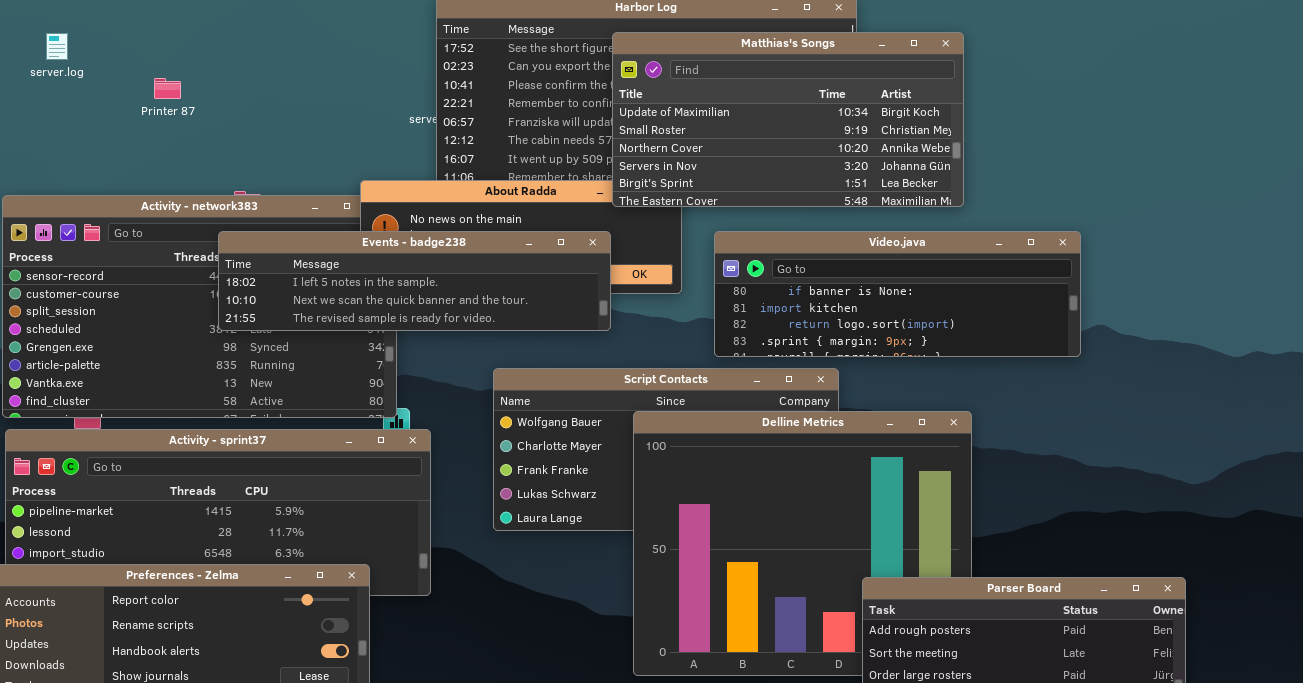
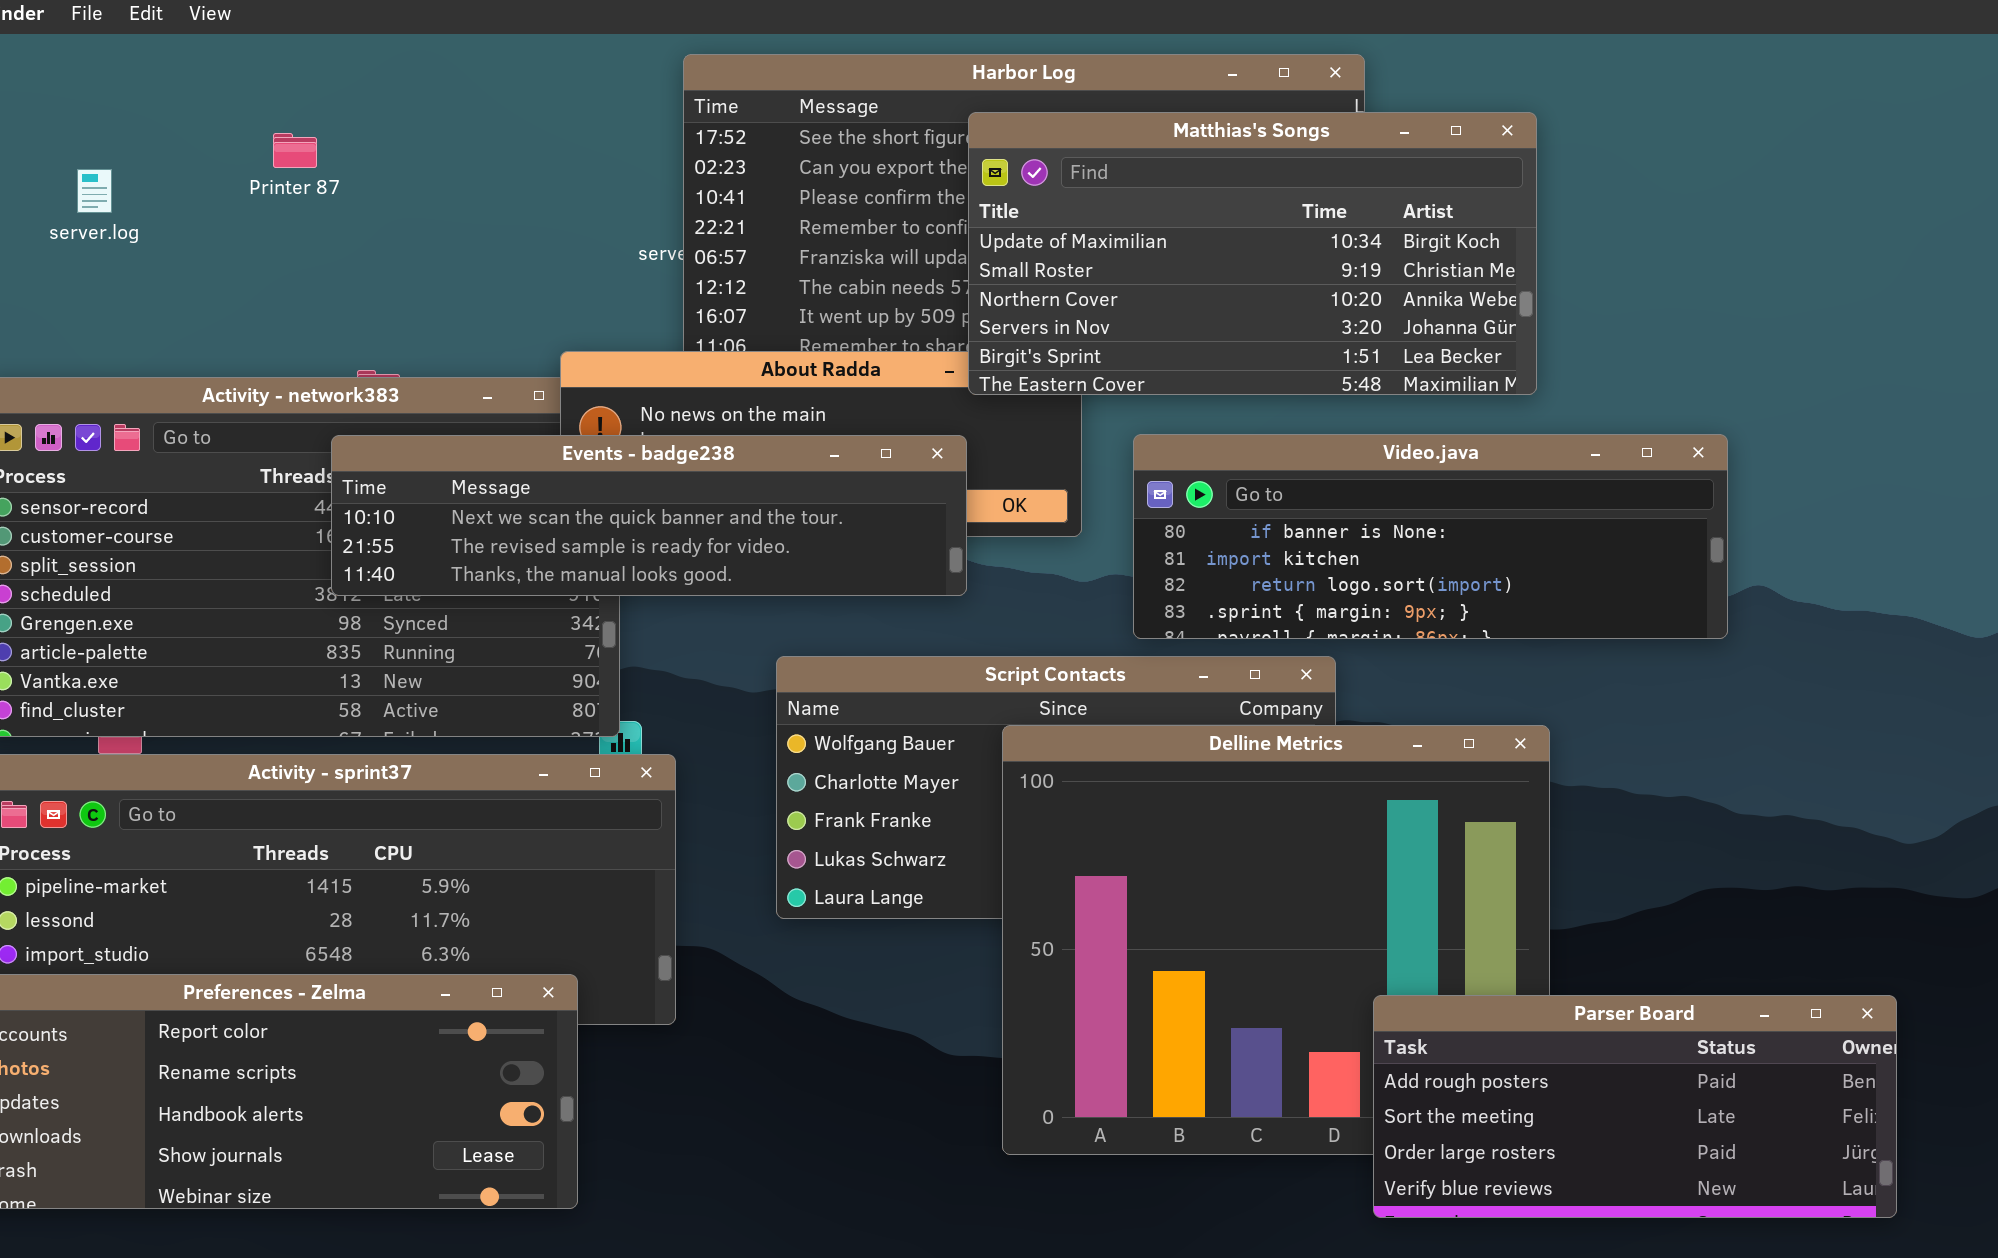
server.log: [46,33,68,60] -> [77,169,112,213], moved
Printer 87: [154,78,181,99] -> [273,133,317,168], moved
Events - badge238: [218,231,611,331] -> [331,435,967,596], scrolled down 1 row

